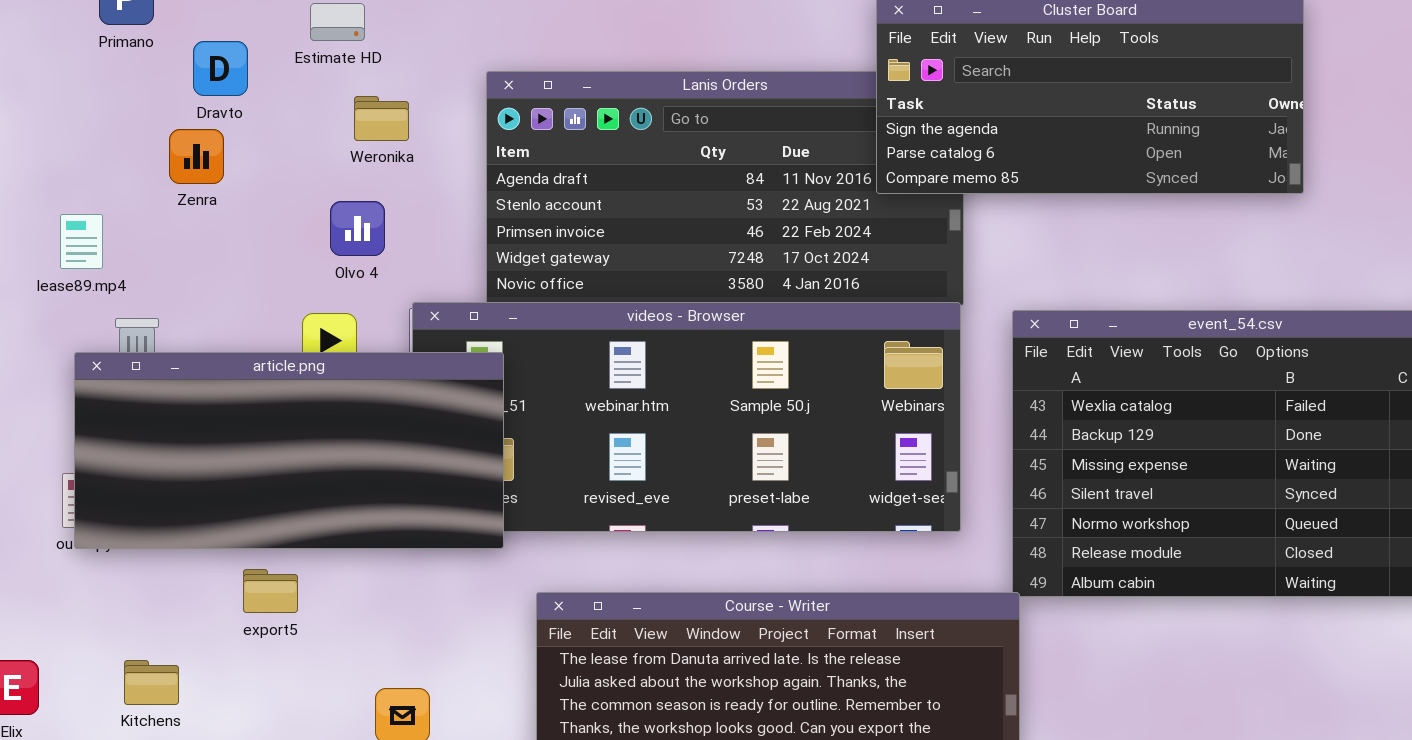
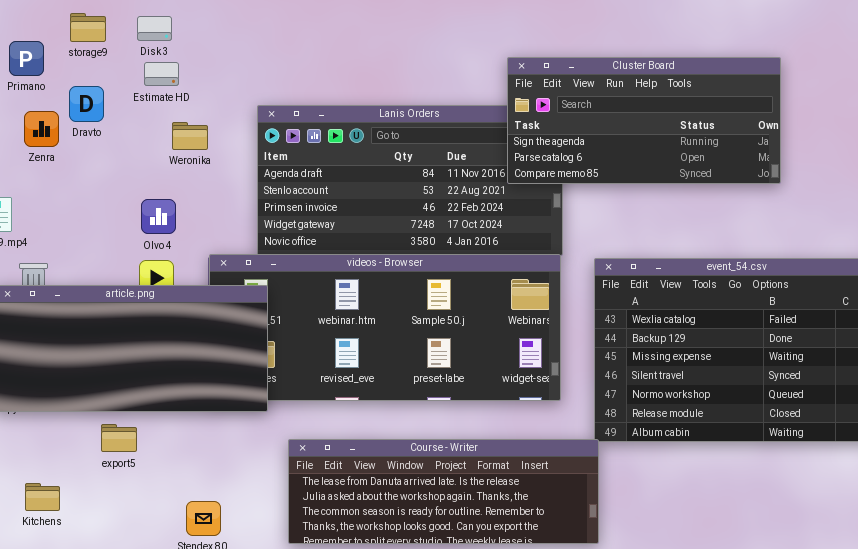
Zenra: [169,129,224,184] -> [24,111,59,147], moved
Olvo 4: [330,201,385,256] -> [141,199,176,234], moved

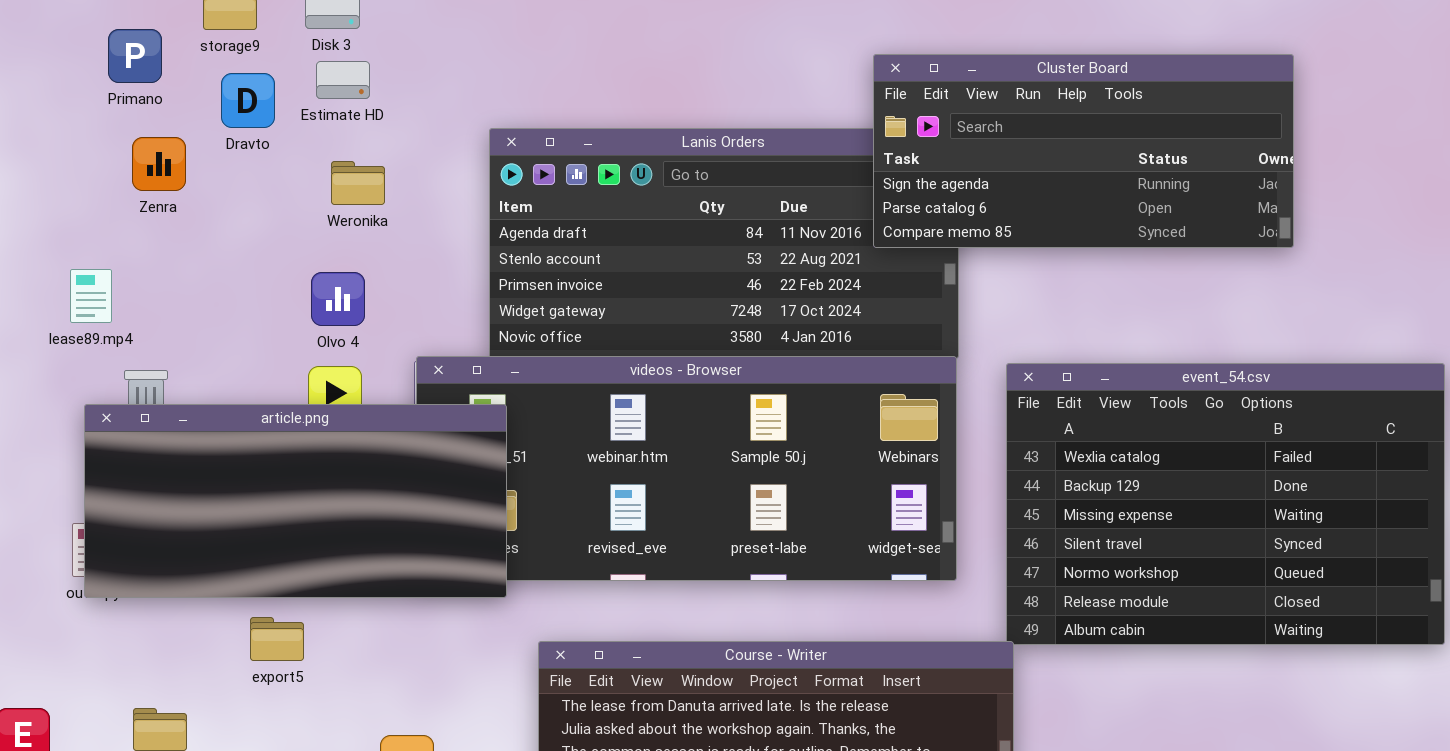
Dravto: [69,86,104,122] -> [221,73,275,128], moved
Weronika: [172,122,208,150] -> [331,161,385,205], moved

